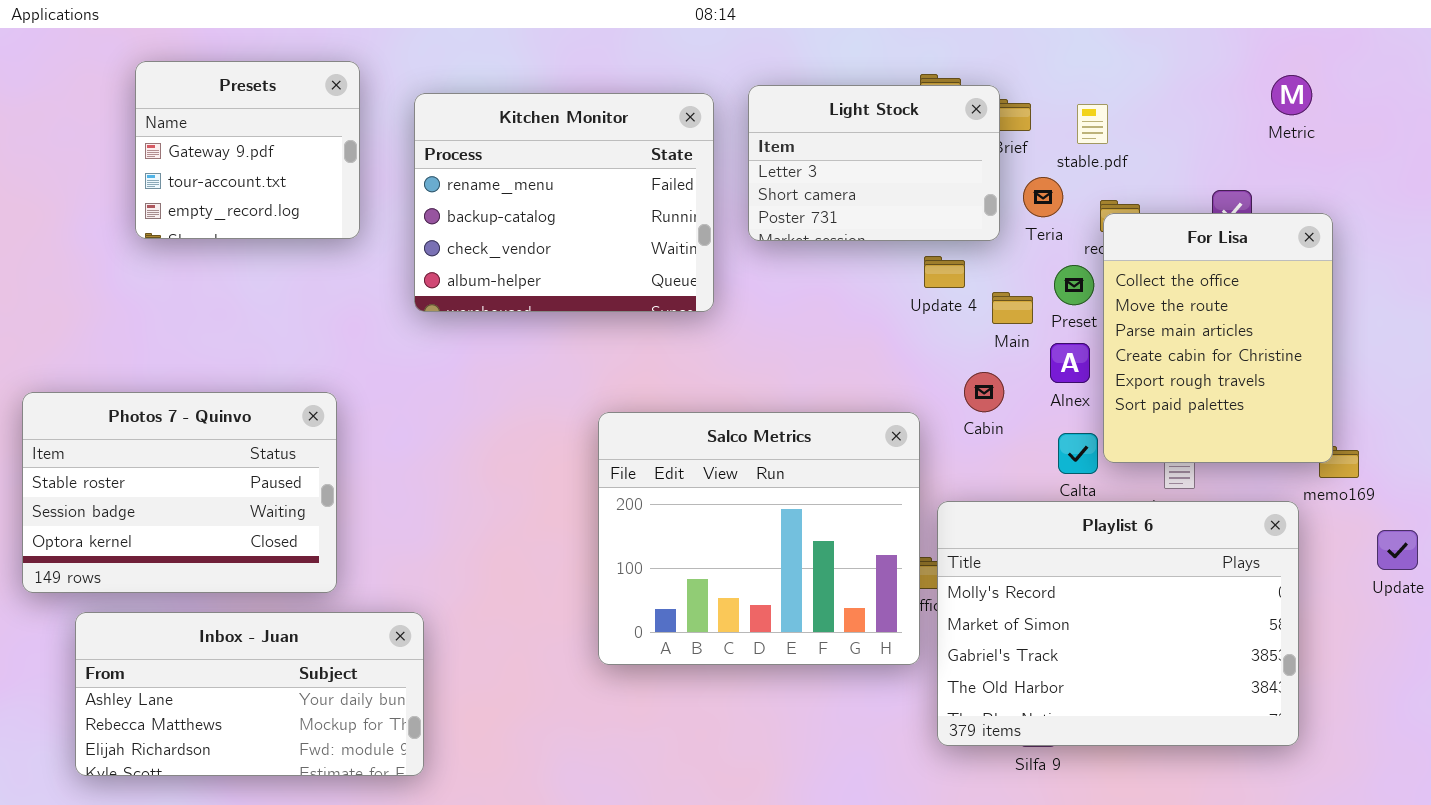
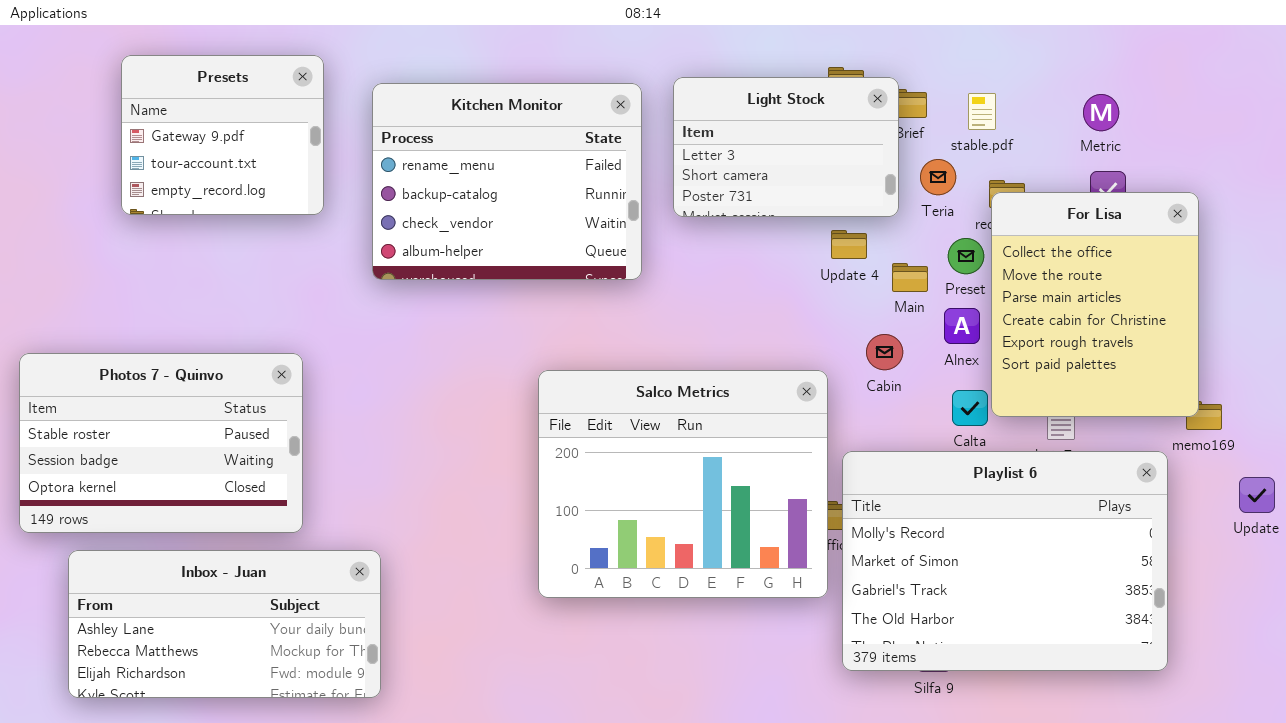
Metric: [1271,75,1312,115] -> [1083,94,1119,131], moved

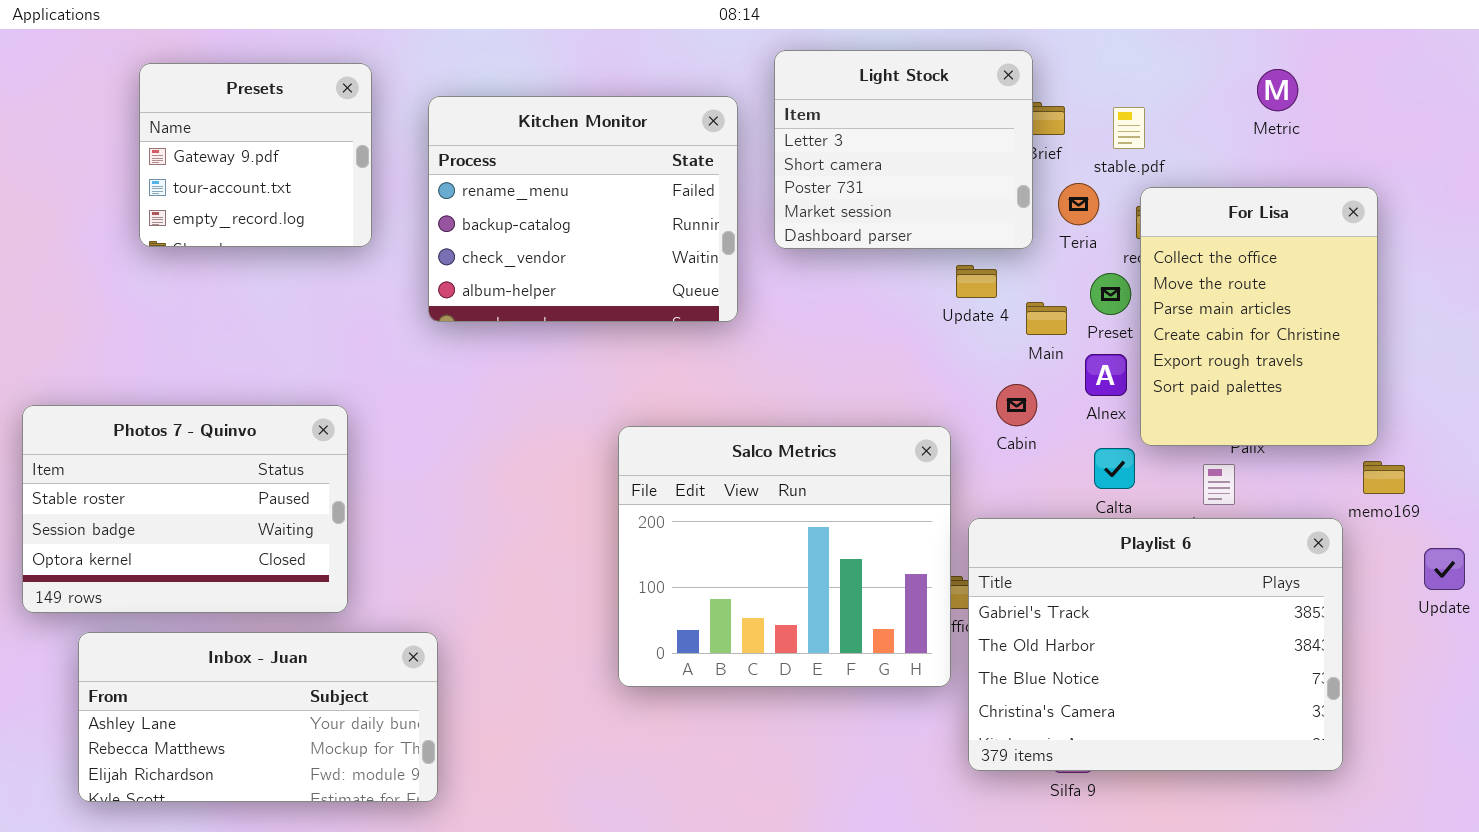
Light Stock: [673,77,899,217] -> [774,50,1033,249], resized
Metric: [1083,94,1119,131] -> [1257,69,1298,111], moved
For Lisa: [991,192,1199,417] -> [1140,187,1378,446], moved
Playlist 6: [842,451,1168,671] -> [968,518,1343,771], scrolled down 2 rows

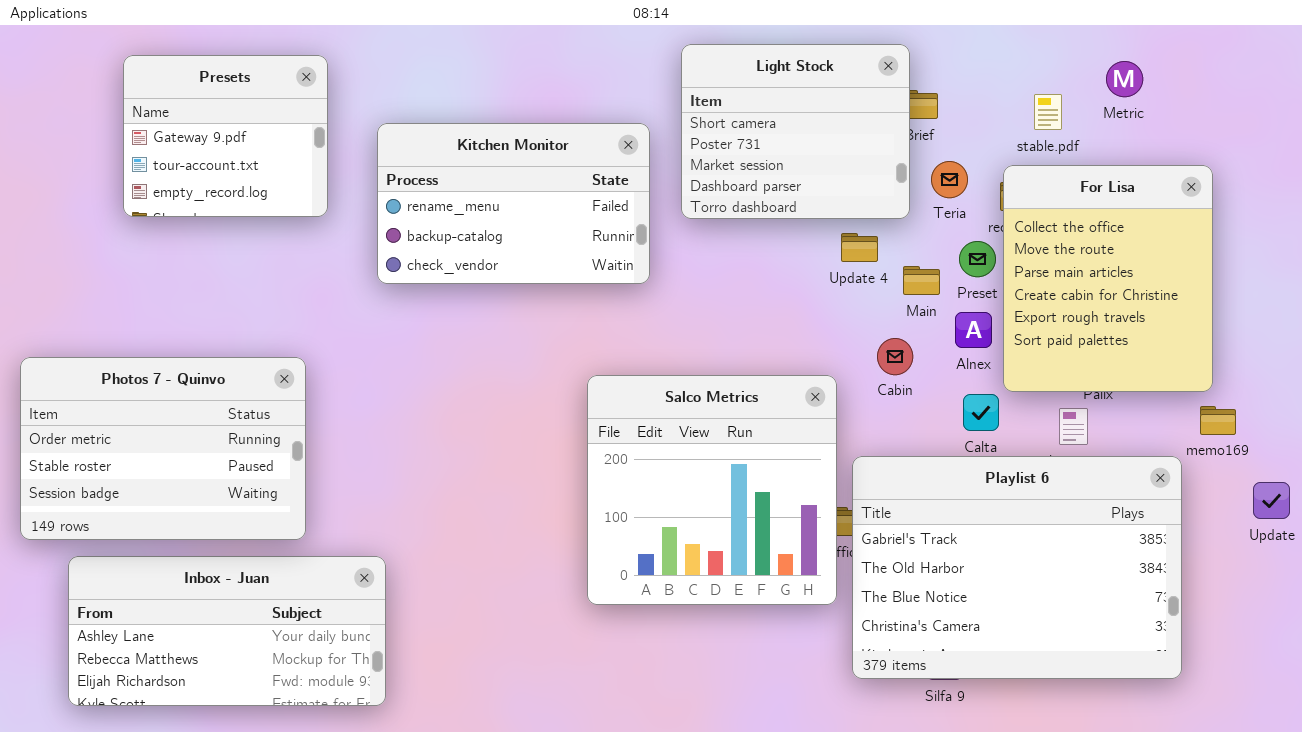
Light Stock: [774,50,1033,249] -> [681,44,910,219], scrolled down 1 row
Kitchen Monitor: [428,96,738,322] -> [377,123,650,284], resized
stable.pdf: [1113,107,1145,149] -> [1034,94,1062,130], moved
Photos 7 - Quinvo: [22,405,348,613] -> [20,357,306,540], scrolled up 1 row
Salco Metrics: [618,426,951,687] -> [587,375,837,605], resized

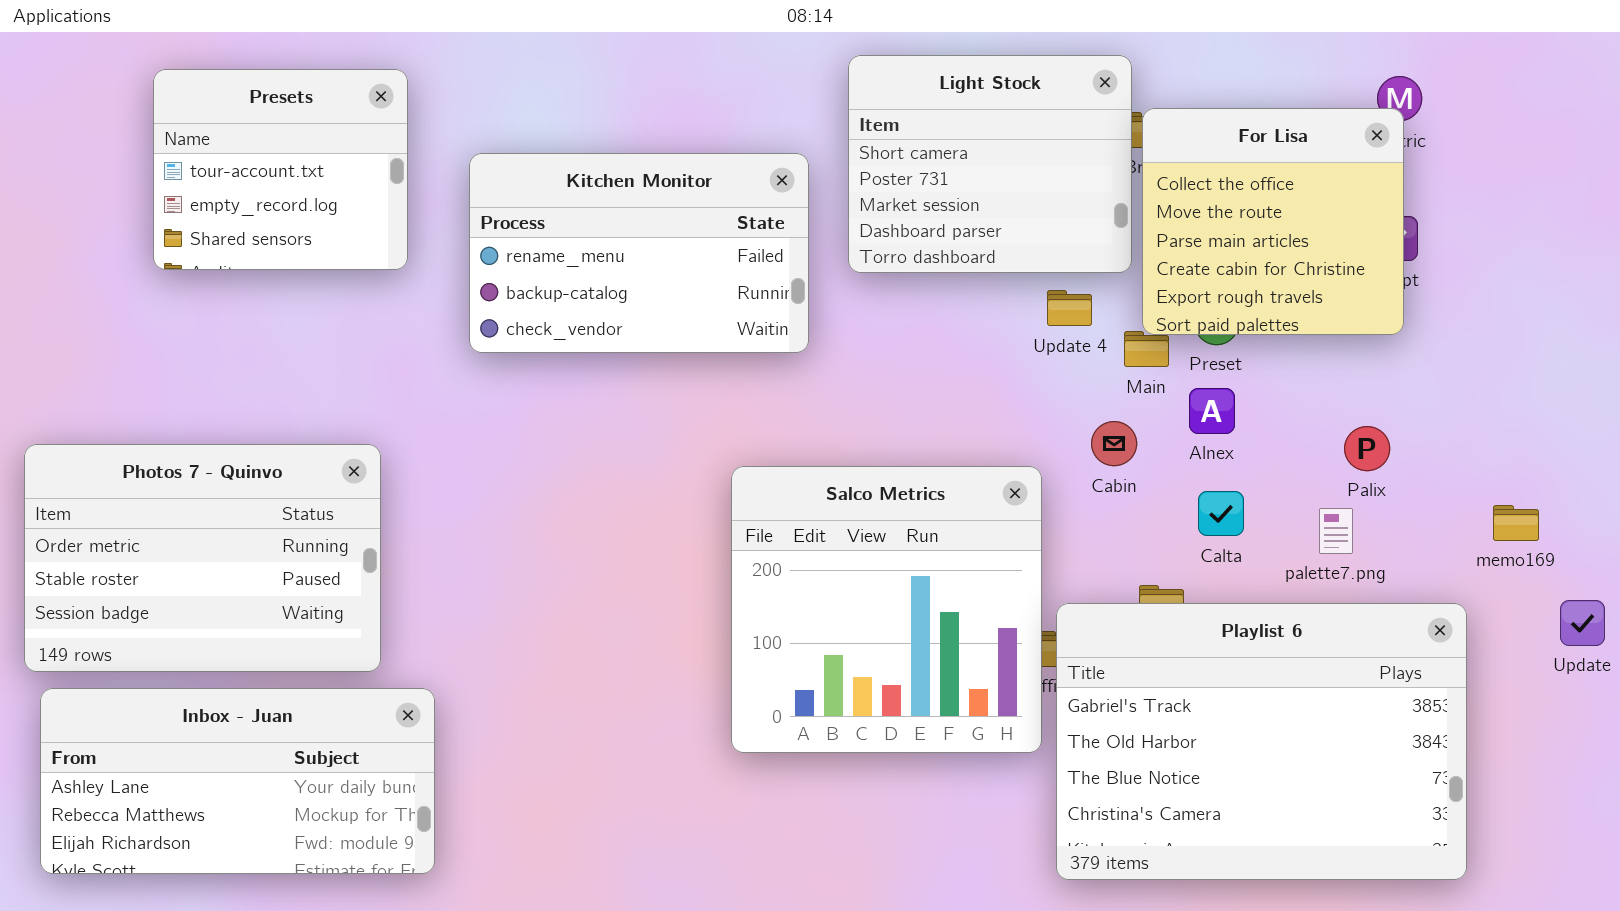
Presets: [123,55,328,217] -> [153,69,408,270], scrolled down 1 row
For Lisa: [1003,165,1213,392] -> [1142,108,1404,335], moved, resized
Playlist 6: [852,456,1182,679] -> [1056,603,1467,880], moved
Inbox - Juan: [68,556,386,706] -> [40,688,435,874], moved

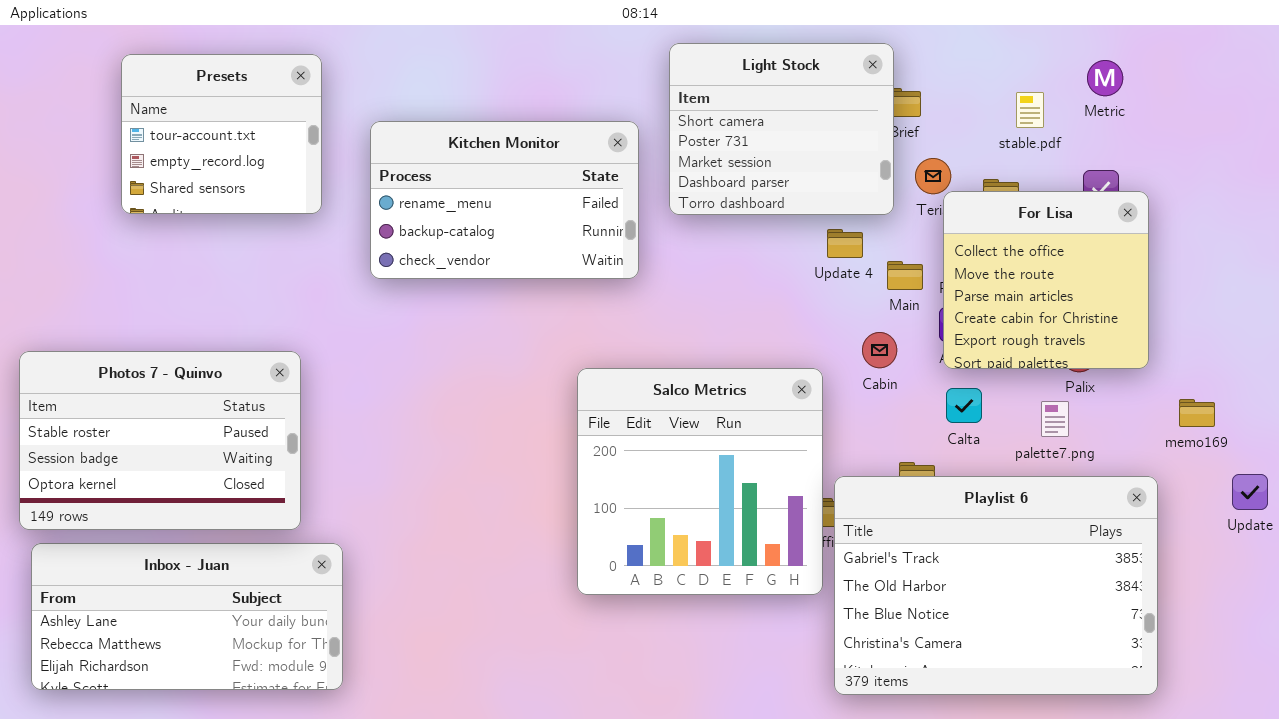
For Lisa: [1142,108,1404,335] -> [943,191,1149,369], moved
Photos 7 - Quinvo: [24,444,381,672] -> [19,351,301,530], scrolled down 1 row

